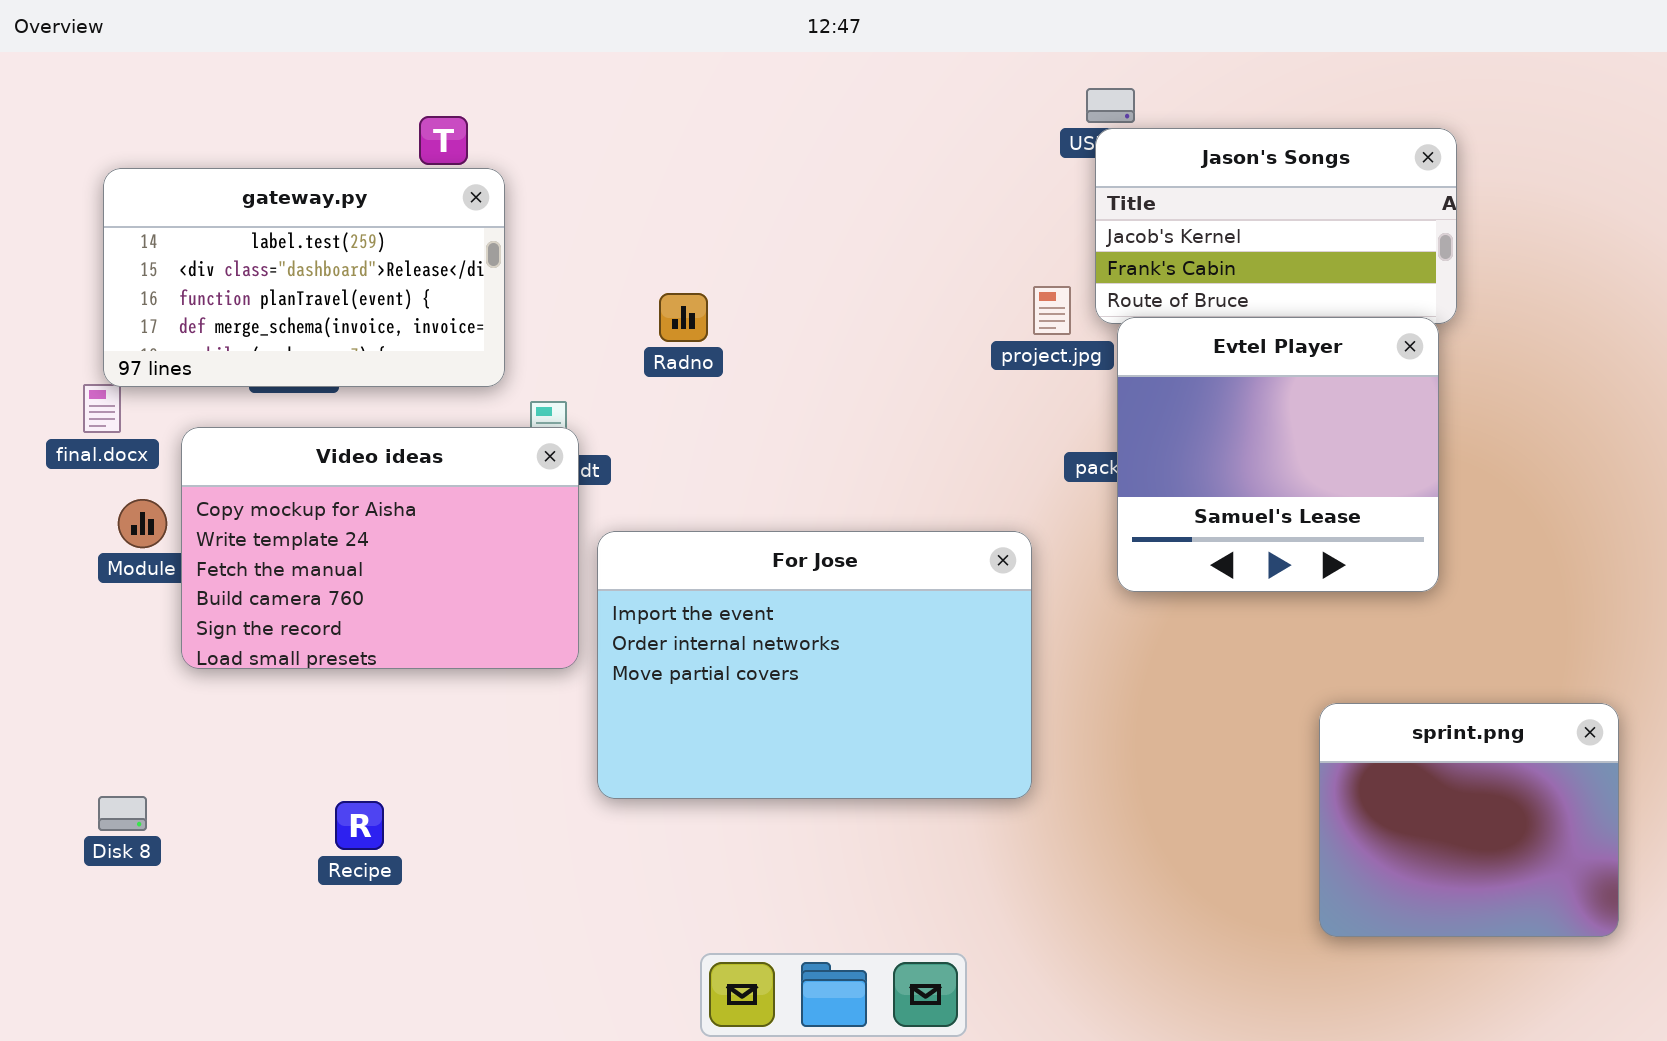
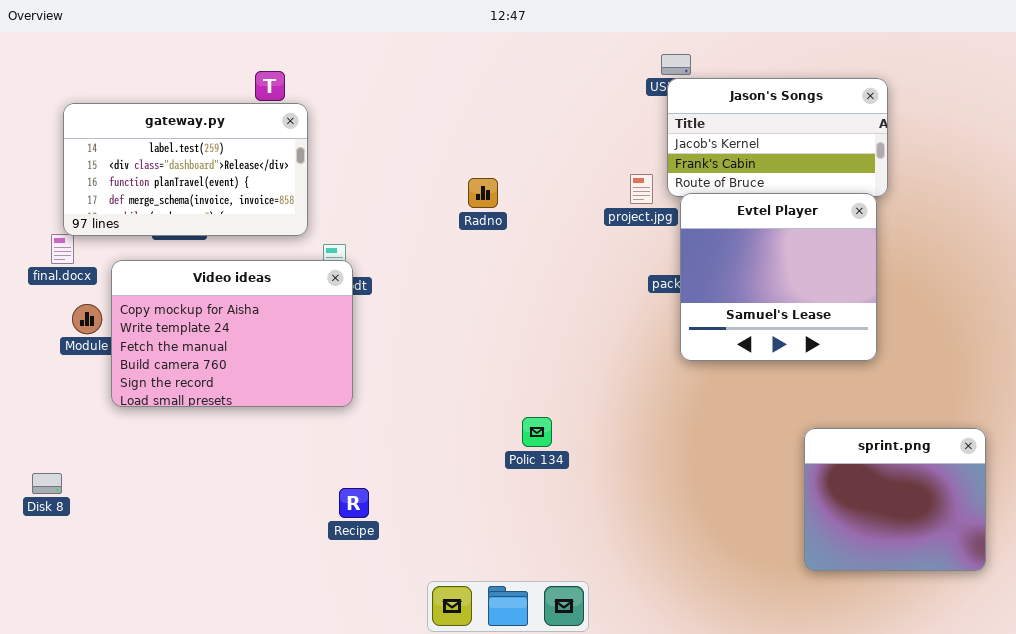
Radno: [659,293,708,342] -> [468,178,498,208], moved
For Jose: [597,531,1032,799] -> none, closed
Disk 8: [98,796,147,831] -> [32,473,62,494], moved
Recipe: [335,801,384,850] -> [339,488,369,518], moved

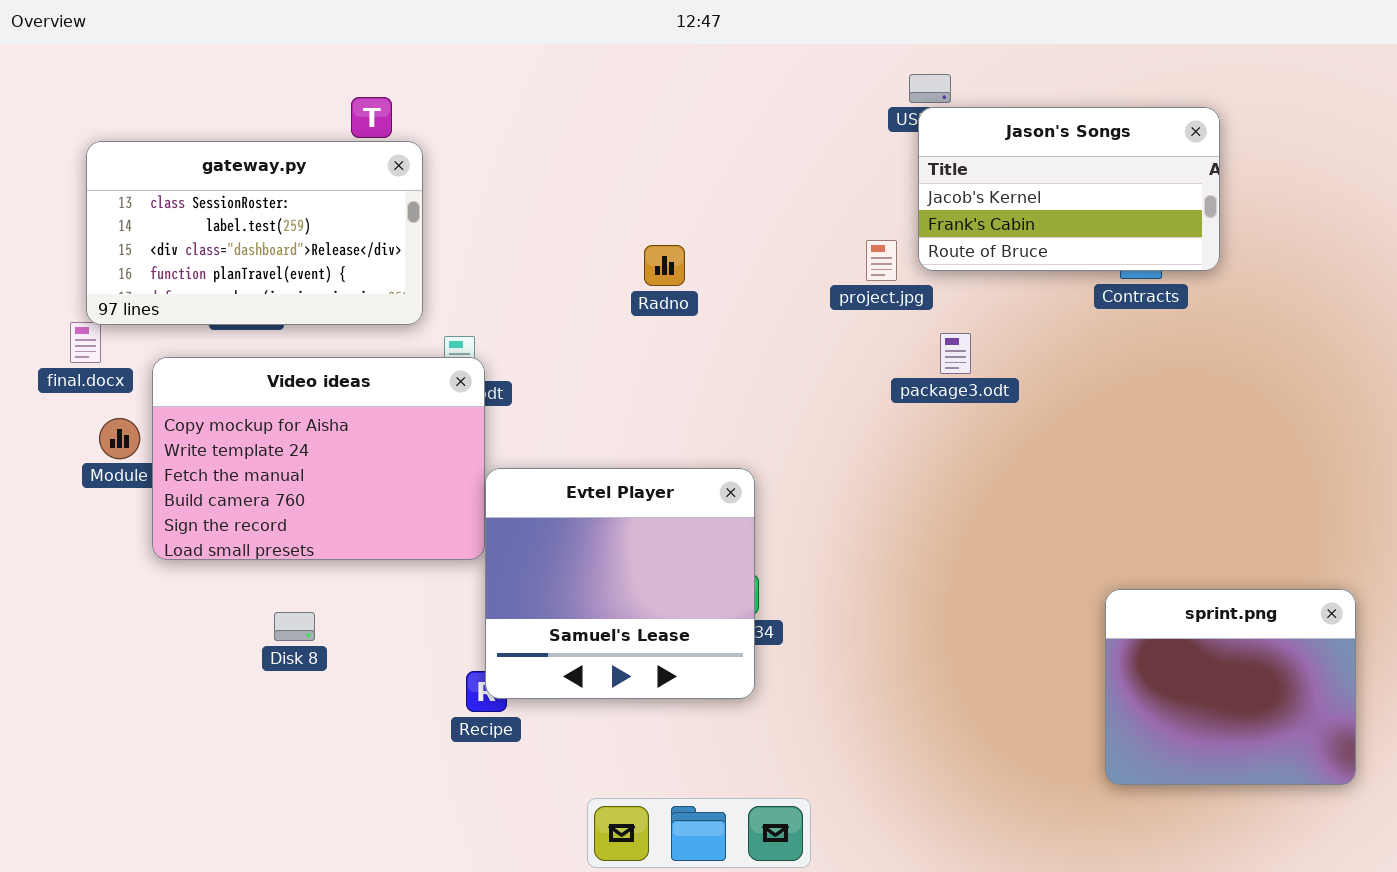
gateway.py: [63,103,308,236] -> [86,141,423,325], scrolled up 1 row
Evtel Player: [680,193,877,361] -> [485,468,755,699], moved
Disk 8: [32,473,62,494] -> [274,612,315,641], moved

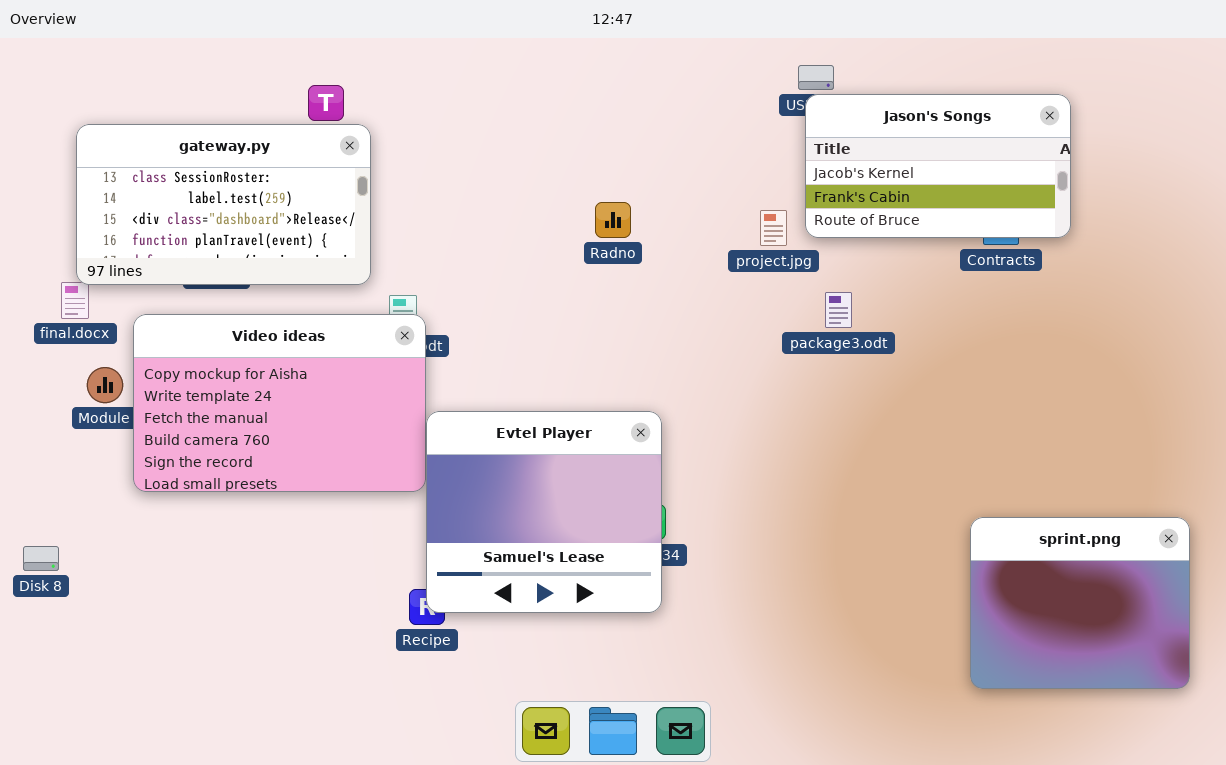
Radno: [644,245,685,286] -> [595,202,631,238], moved
Disk 8: [274,612,315,641] -> [23,546,59,571], moved

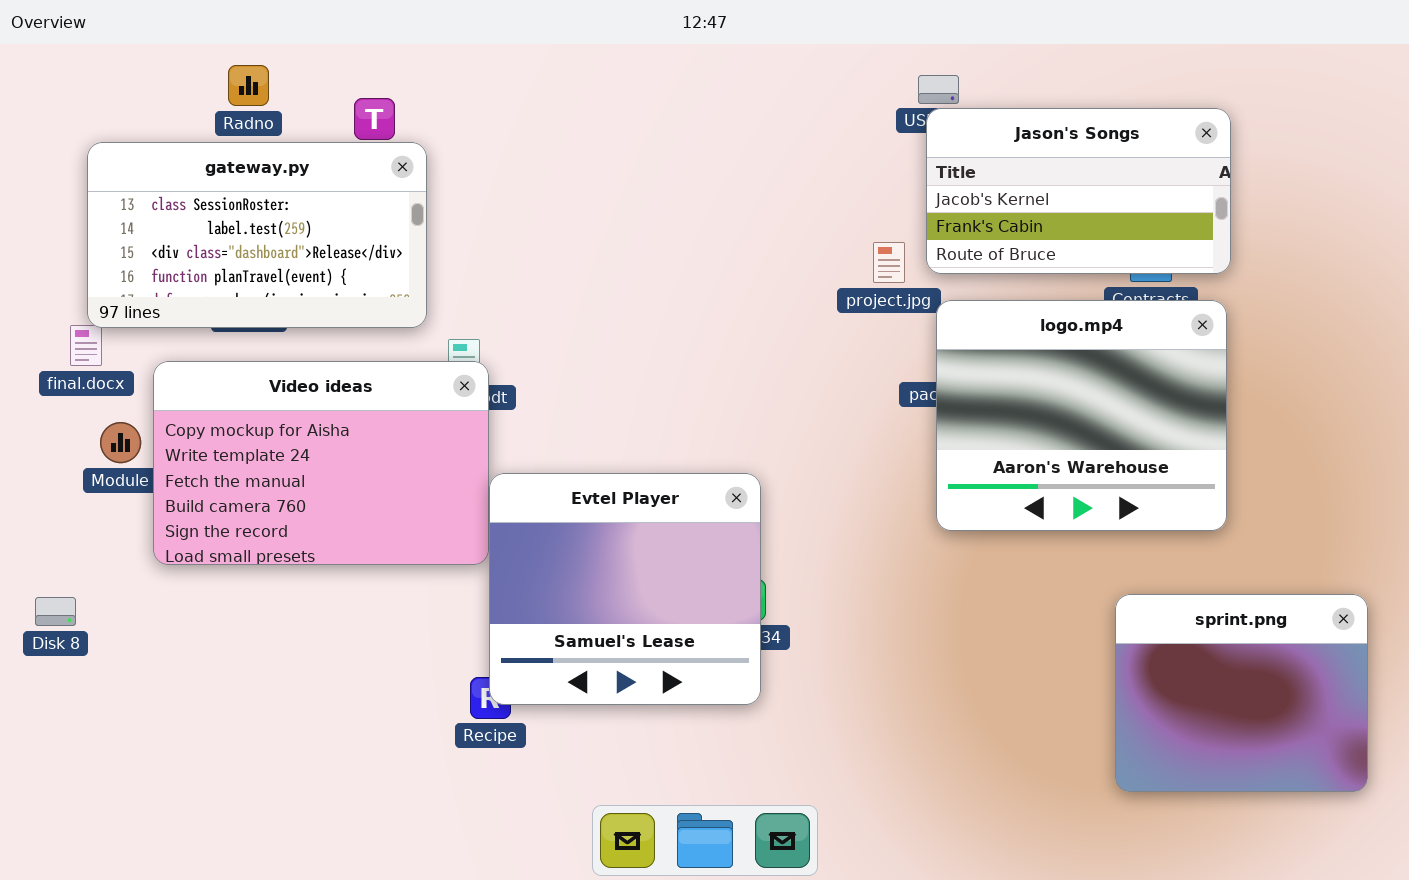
Radno: [595,202,631,238] -> [228,65,269,106], moved
logo.mp4: none -> [936,300,1227,531], opened
Disk 8: [23,546,59,571] -> [35,597,76,626], moved

